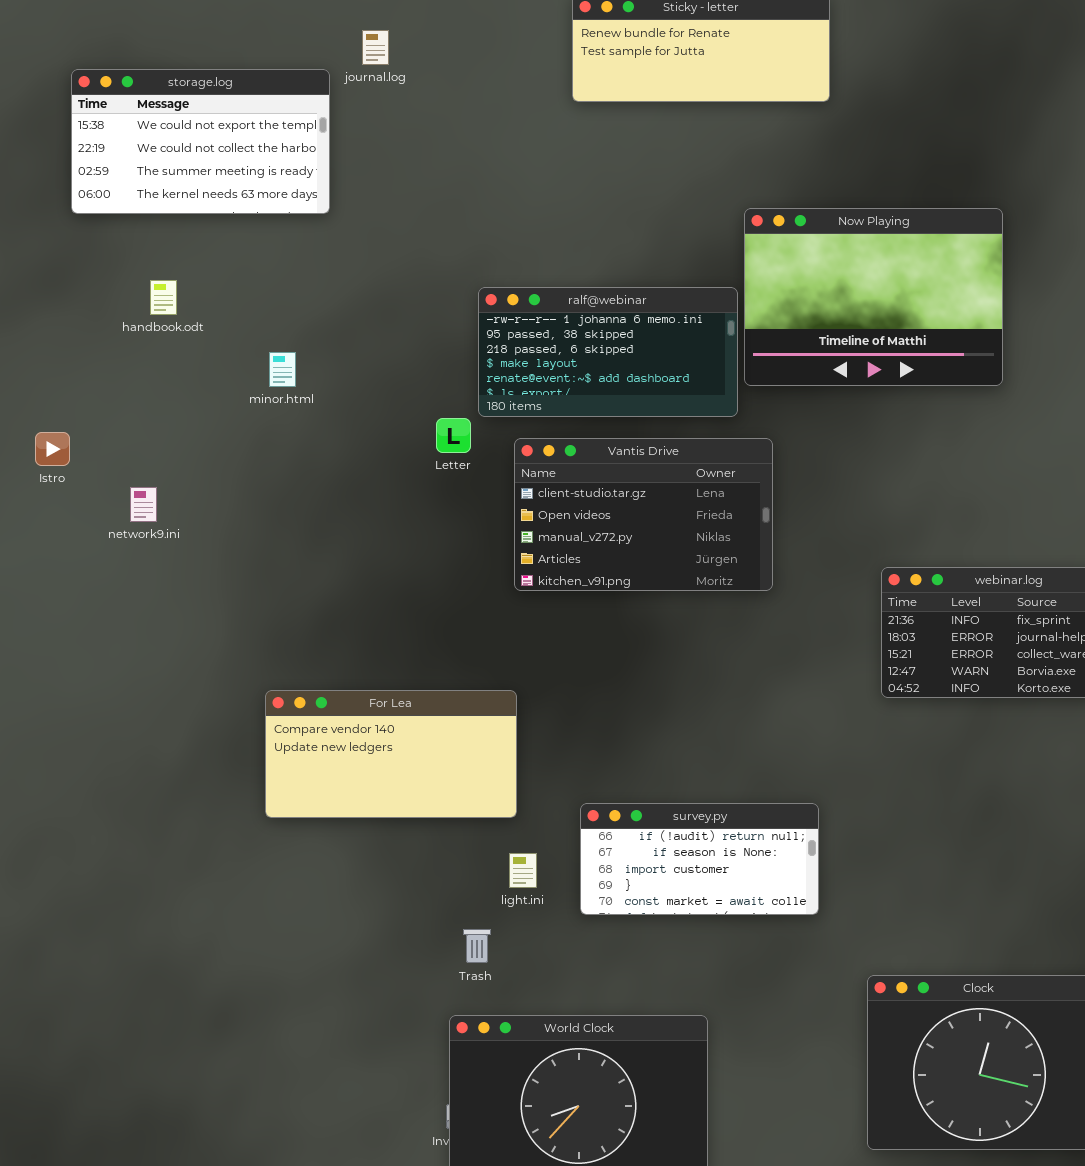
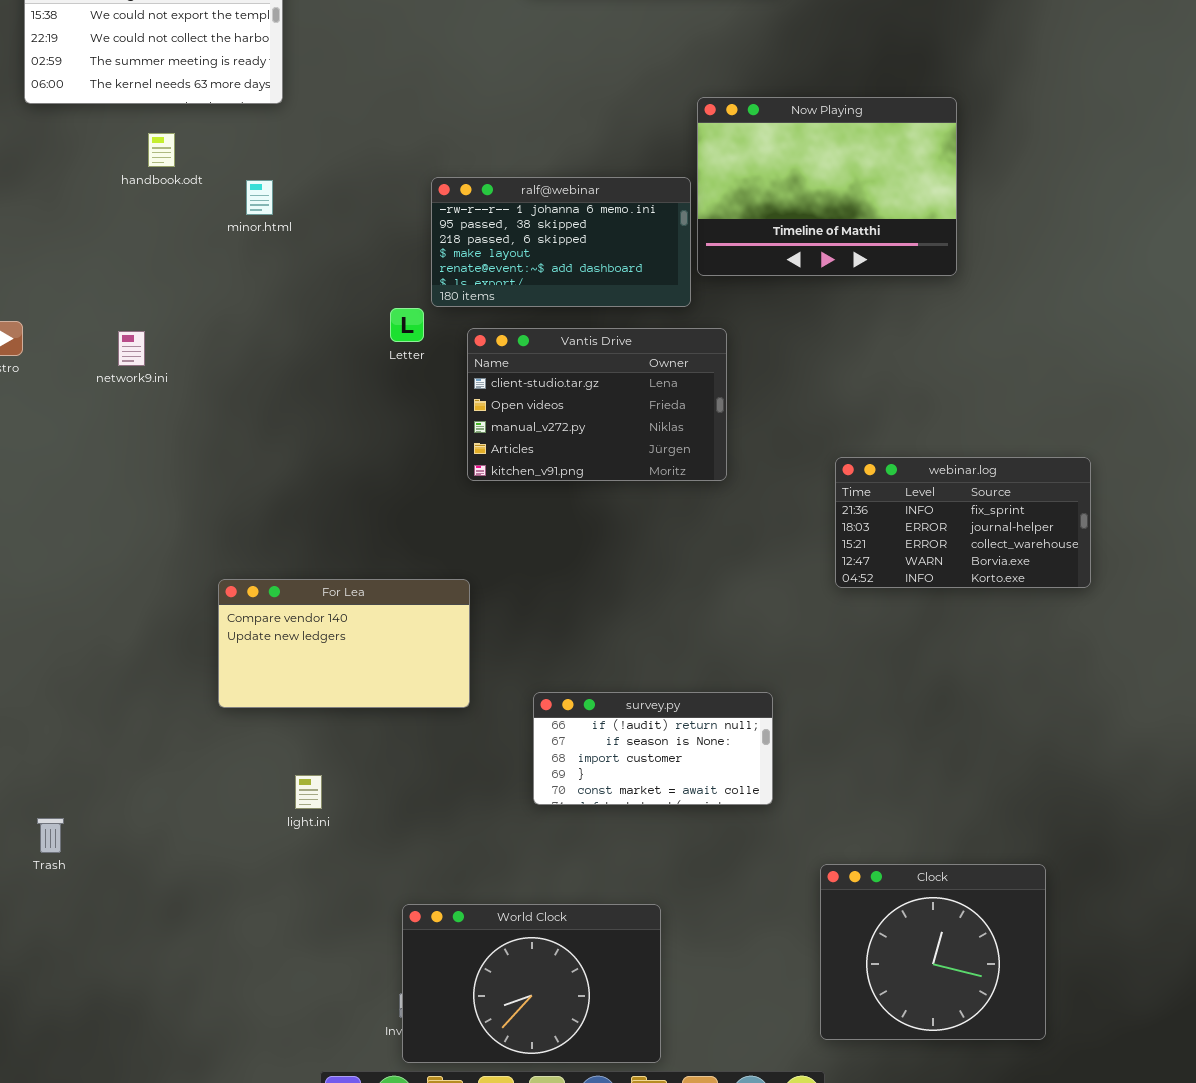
handbook.odt: [150,280,177,315] -> [148,133,175,167], moved
minor.html: [269,352,296,387] -> [246,180,273,215], moved
network9.ini: [130,487,157,522] -> [118,331,145,366], moved
light.ini: [509,853,537,888] -> [295,775,322,809], moved
Trash: [463,929,491,963] -> [37,818,64,853], moved

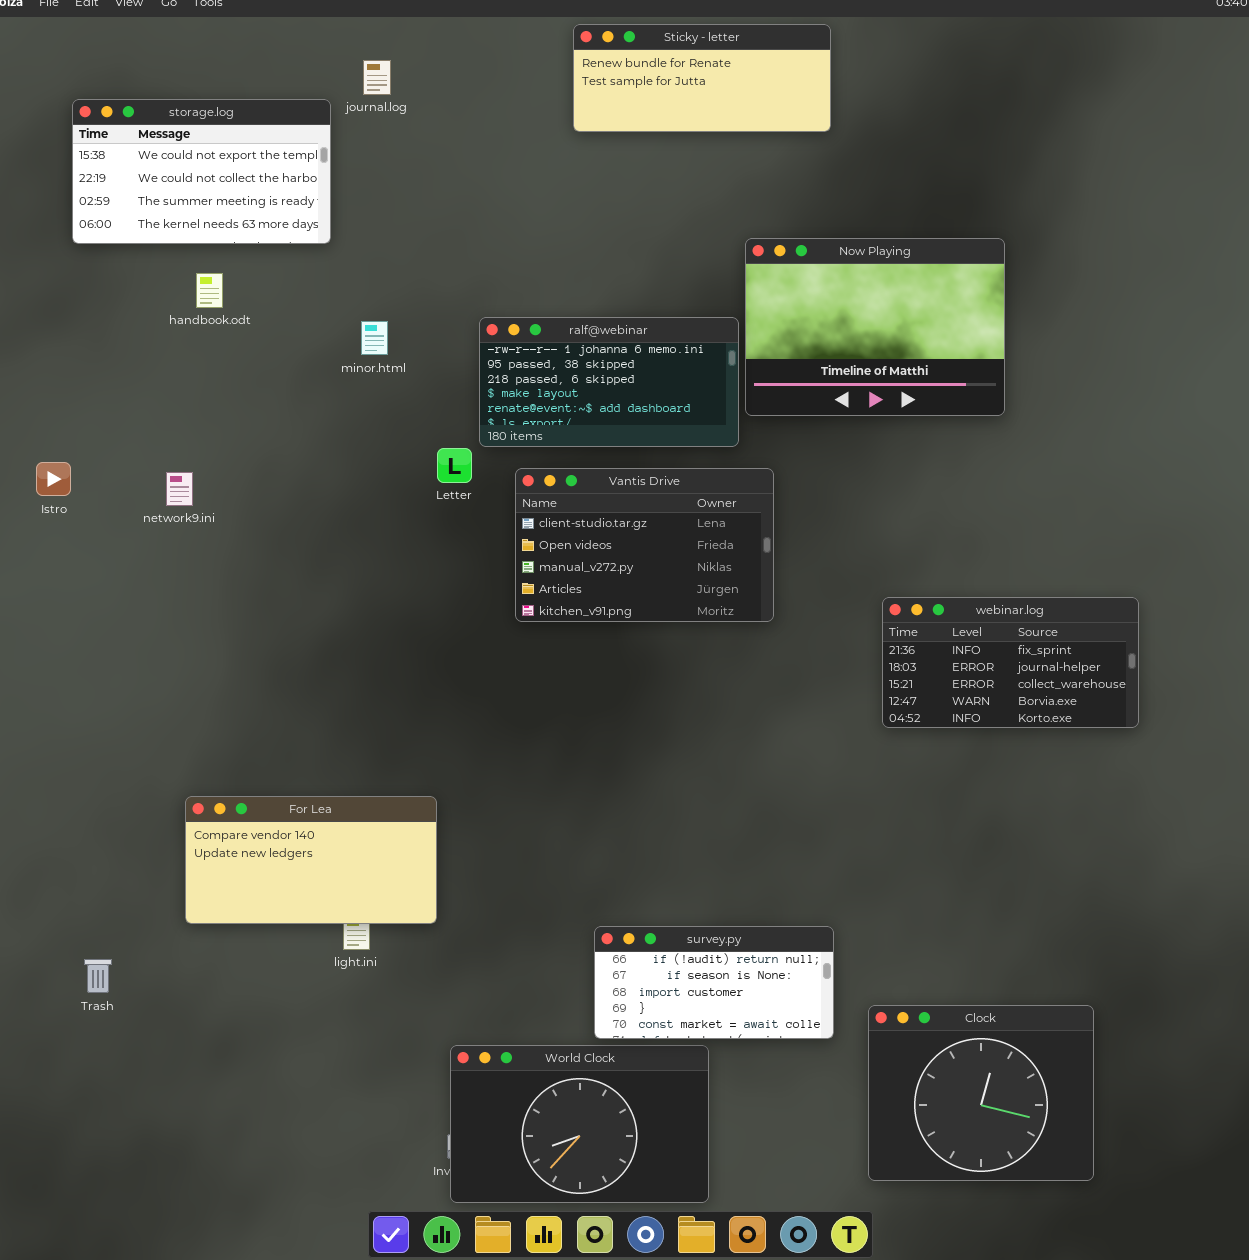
minor.html: [246,180,273,215] -> [361,321,388,355], moved
For Lea: [218,579,470,708] -> [185,796,437,924], moved
survey.py: [533,692,773,805] -> [594,926,834,1039], moved

